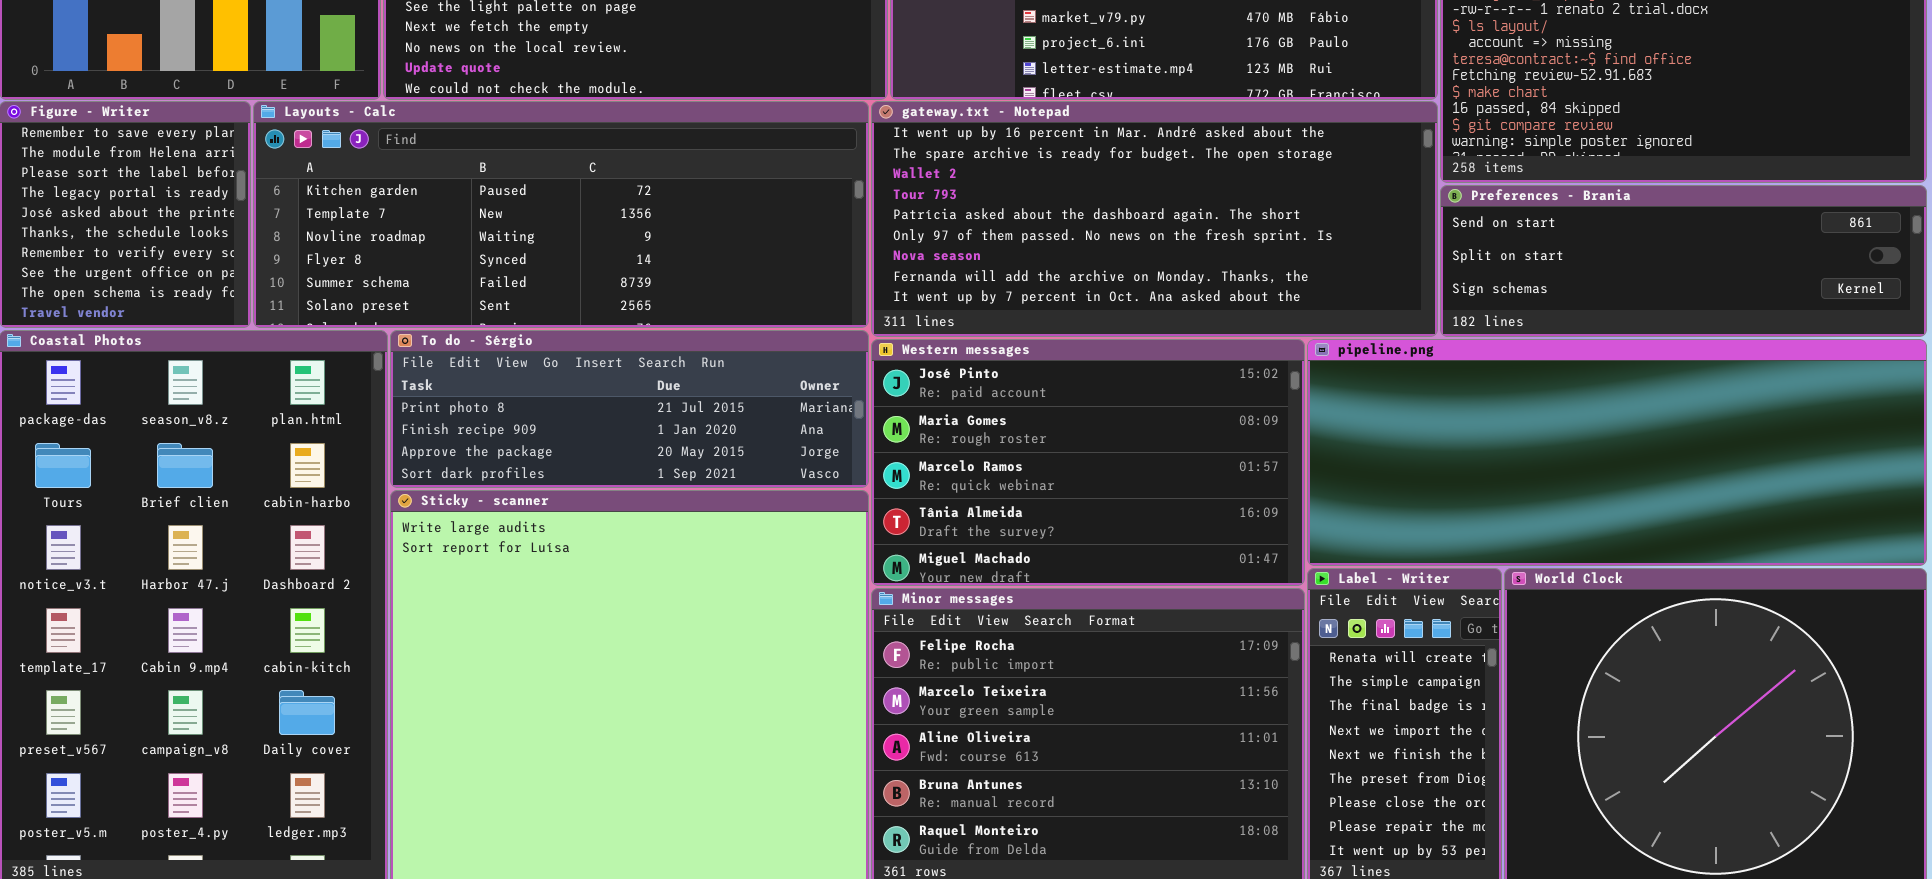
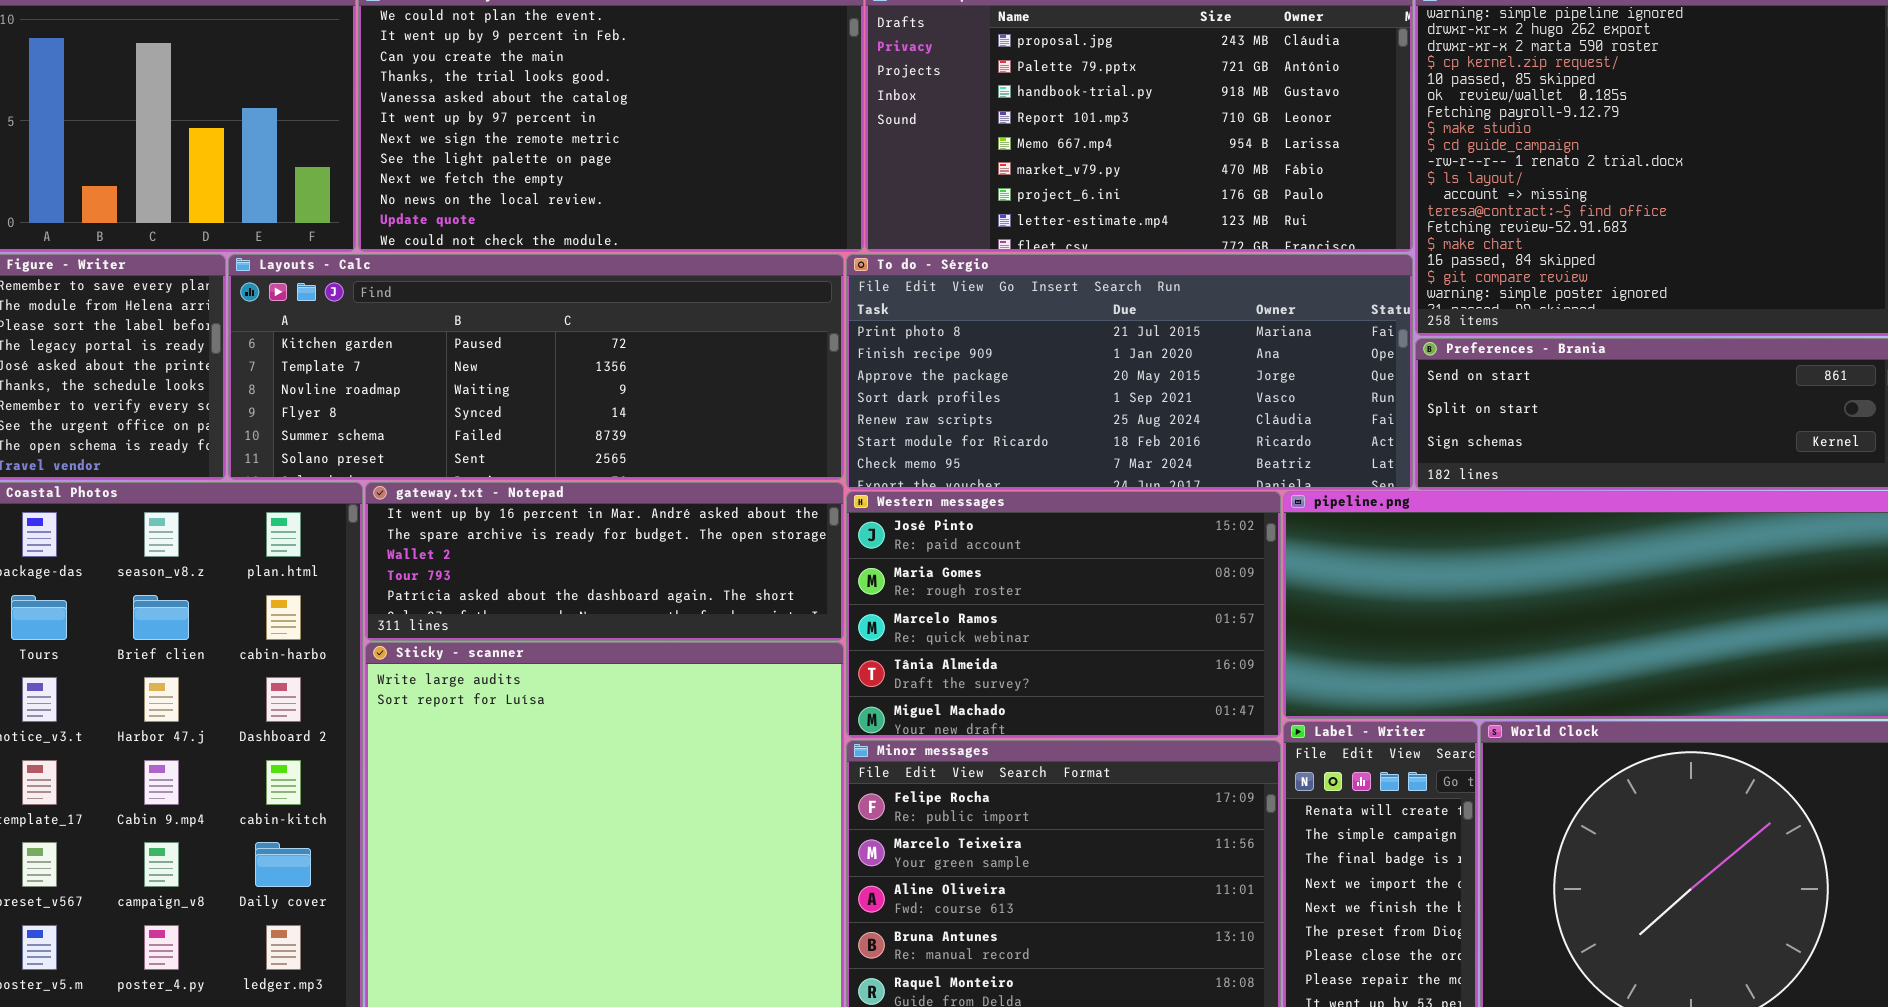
gateway.txt - Notepad: [871,101,1438,337] -> [365,482,844,641], moved, resized
To do - Sérgio: [390,330,869,488] -> [846,254,1413,490], moved, resized

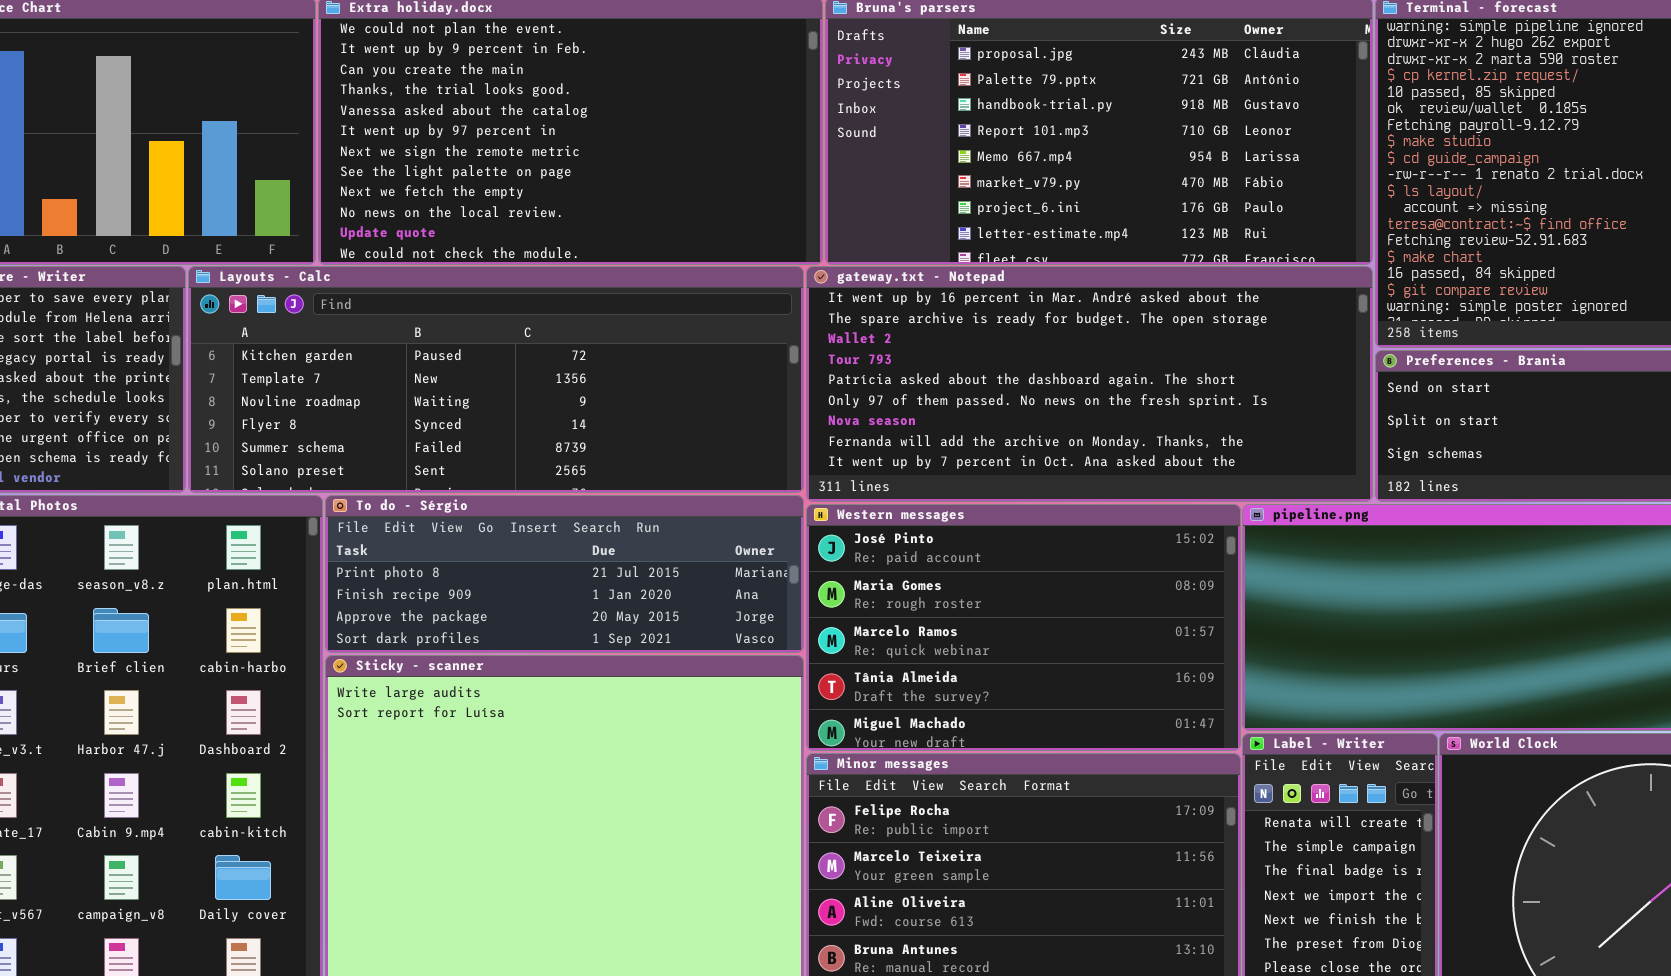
To do - Sérgio: [846,254,1413,490] -> [325,495,804,653], moved, resized
gateway.txt - Notepad: [365,482,844,641] -> [806,266,1373,502], moved, resized

